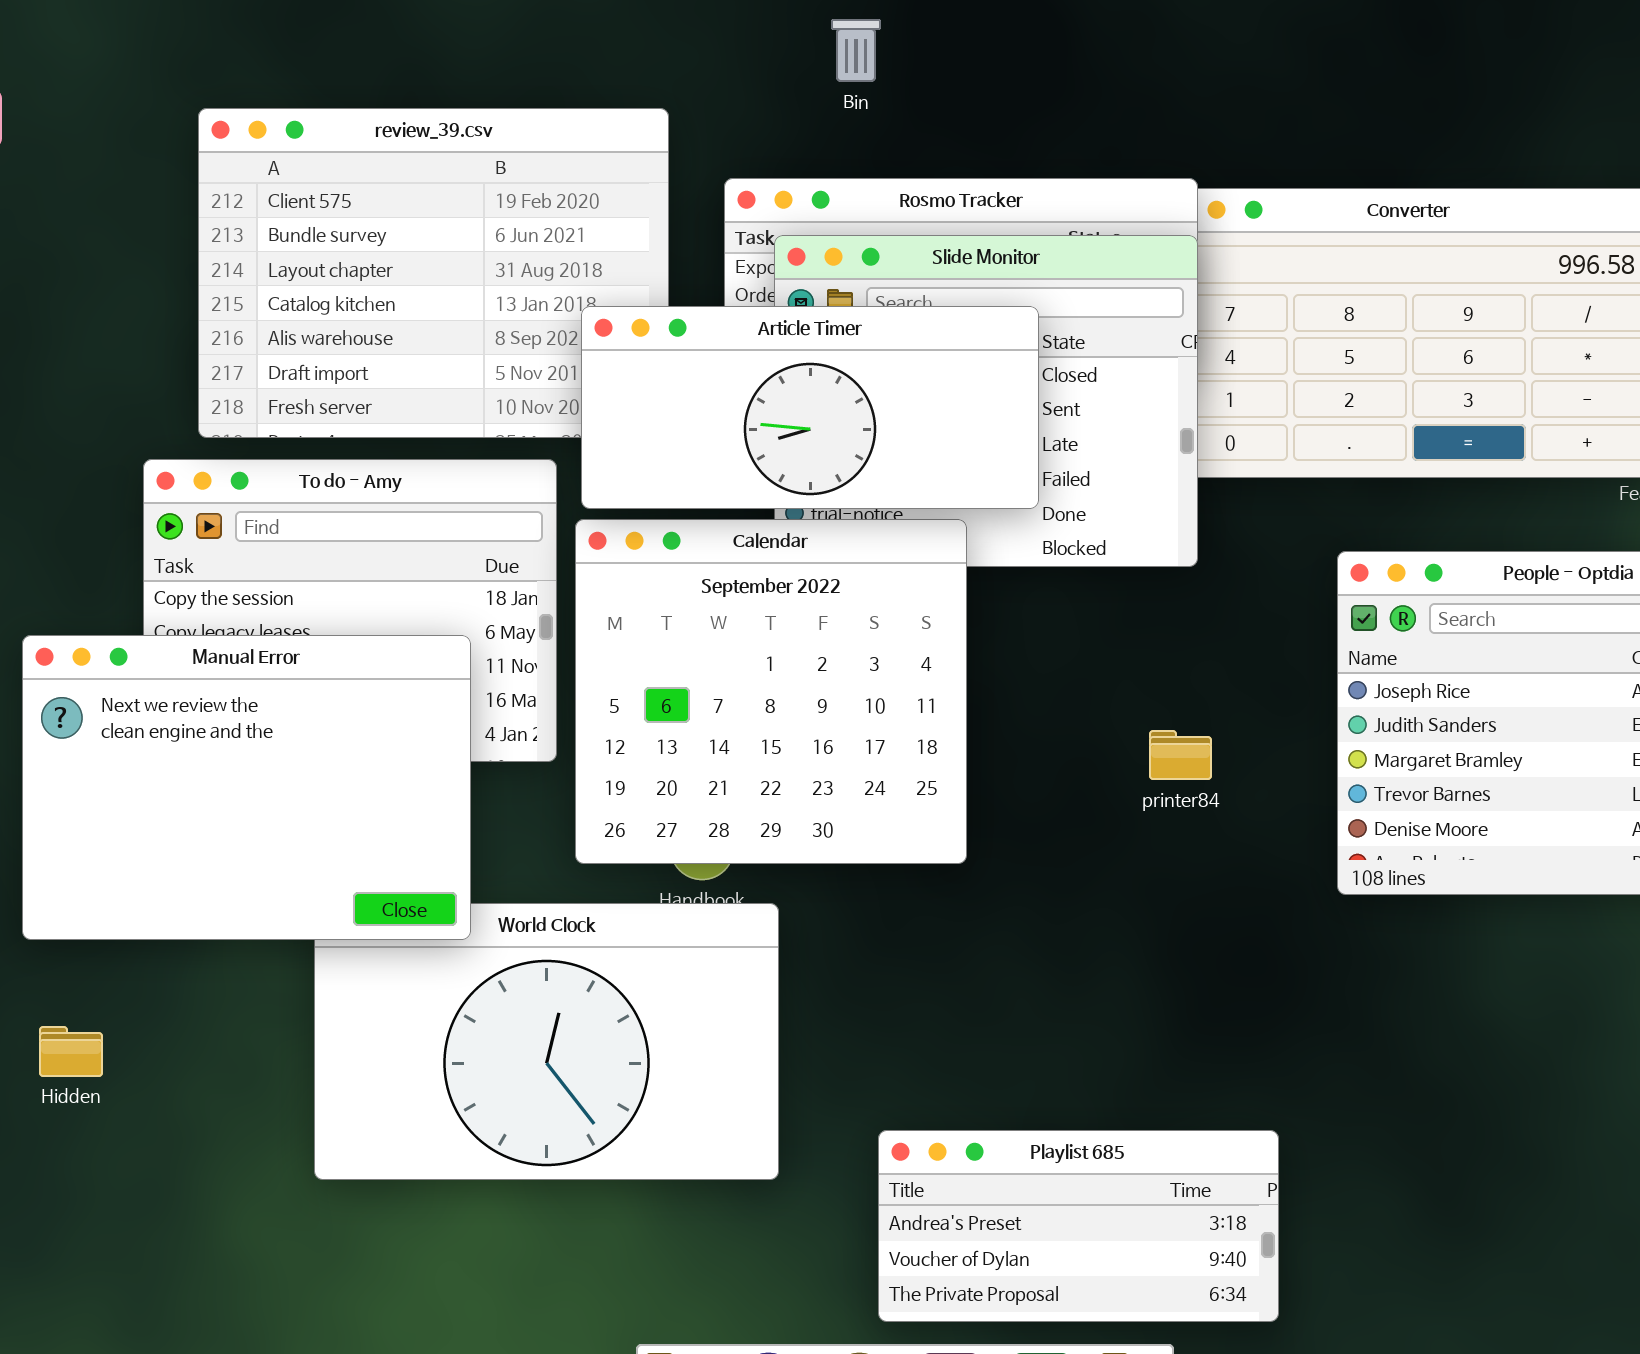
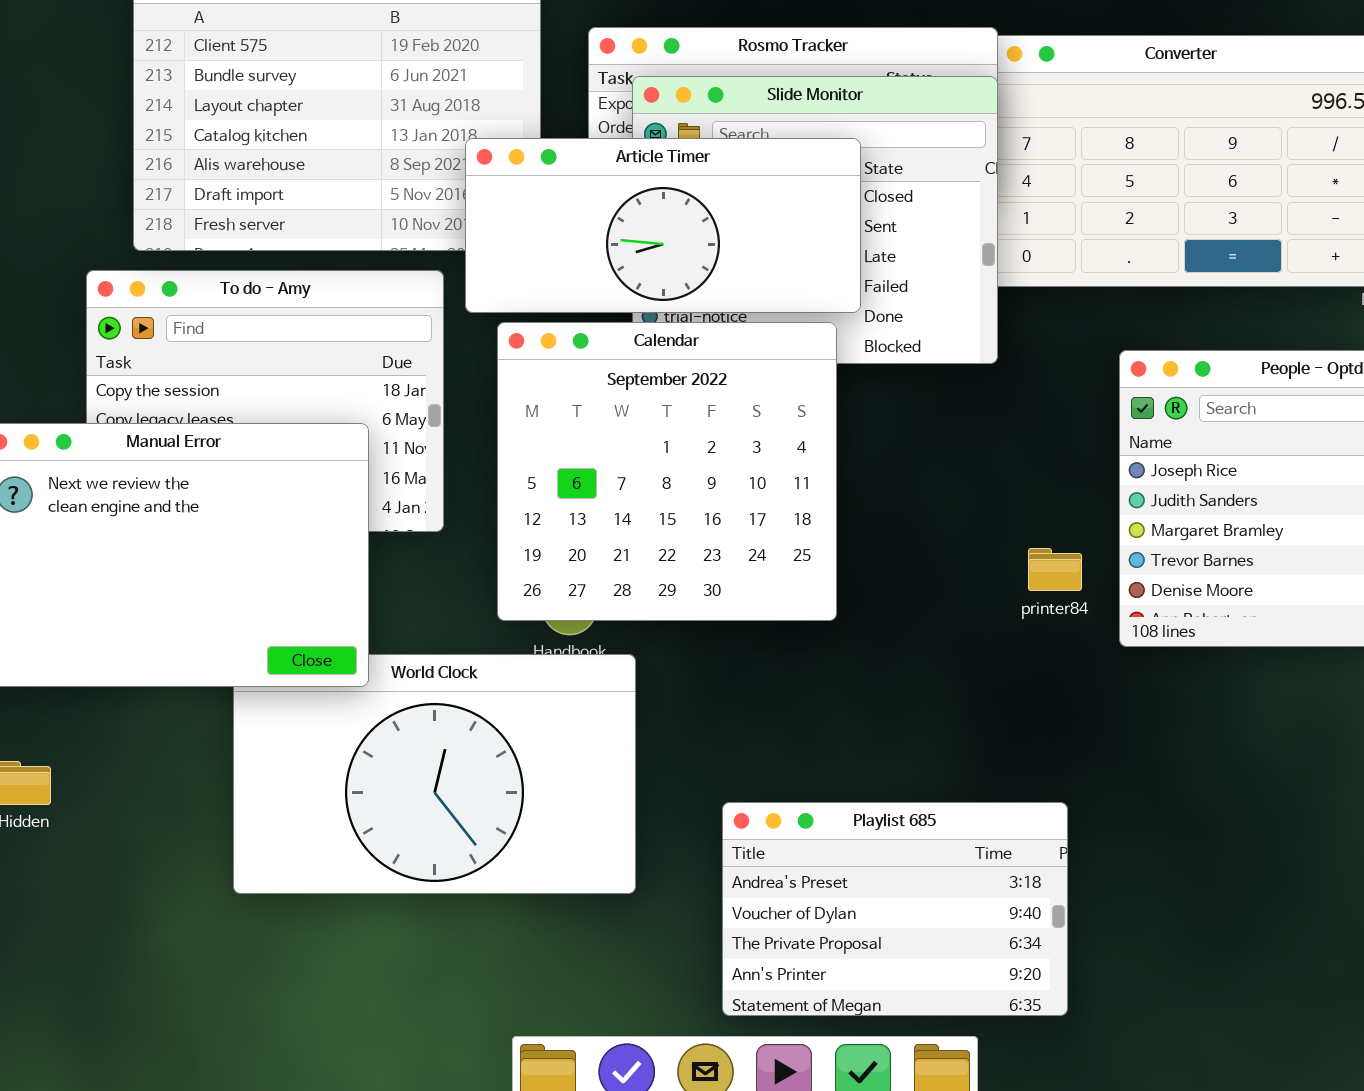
Calendar: [575,519,967,864] -> [497,322,837,621], moved
printer84: [1149,730,1212,780] -> [1028,548,1082,591], moved
Playlist 685: [878,1130,1279,1322] -> [722,802,1068,1016], resized

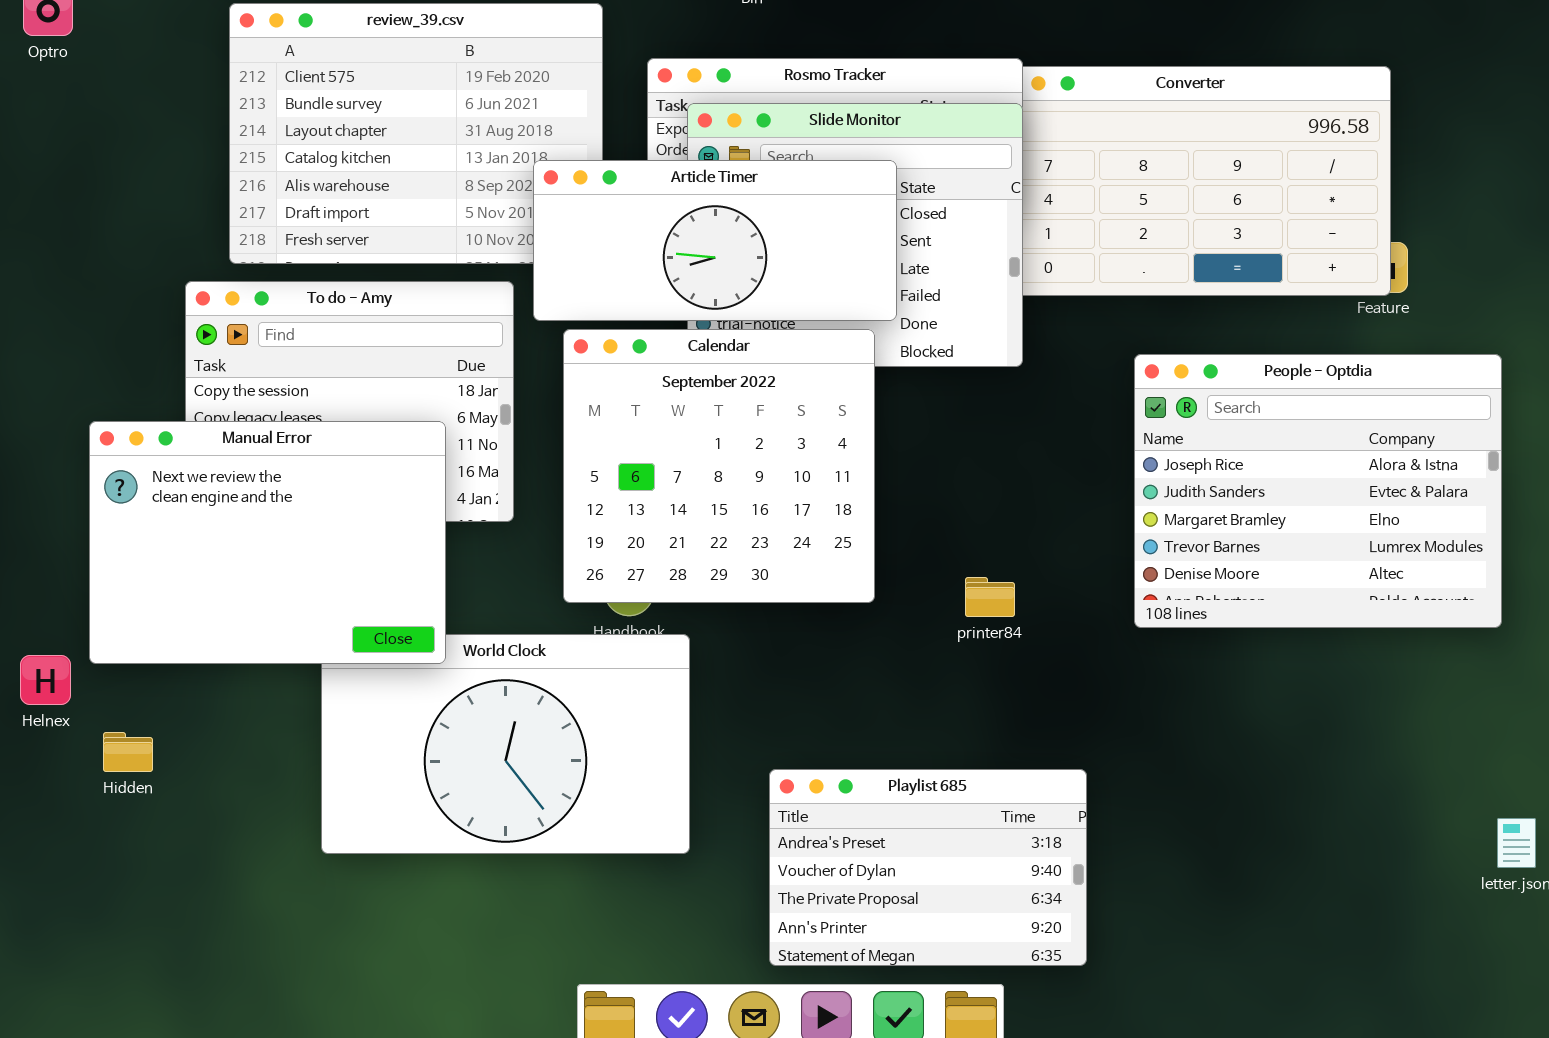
printer84: [1028,548,1082,591] -> [965,577,1015,617], moved

